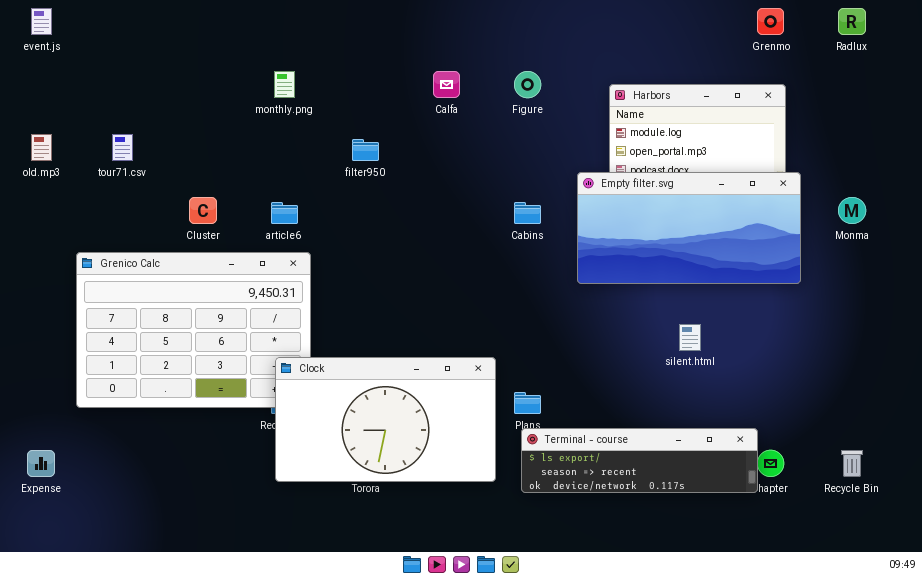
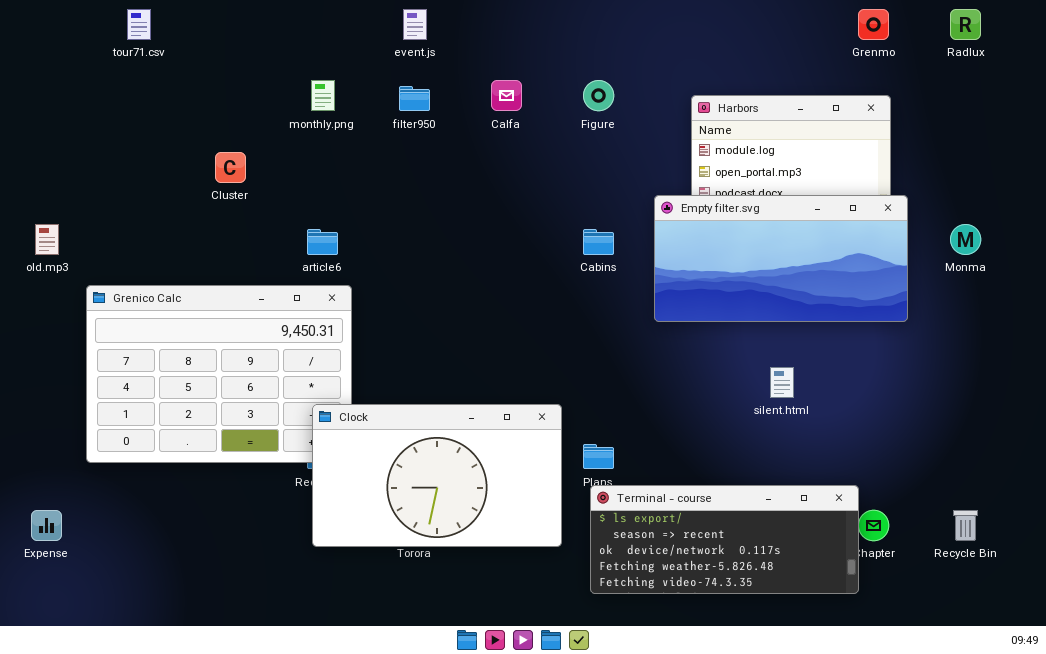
event.js: [31,8,52,35] -> [403,9,427,40], moved
old.mp3: [31,134,52,161] -> [35,224,59,255], moved
tour71.csv: [112,134,133,161] -> [127,9,151,40], moved
filter950: [352,139,379,161] -> [399,86,430,111], moved
Cluster: [189,197,217,224] -> [215,152,246,183], moved
Terminal - course: [521,428,758,493] -> [590,485,859,594], resized

